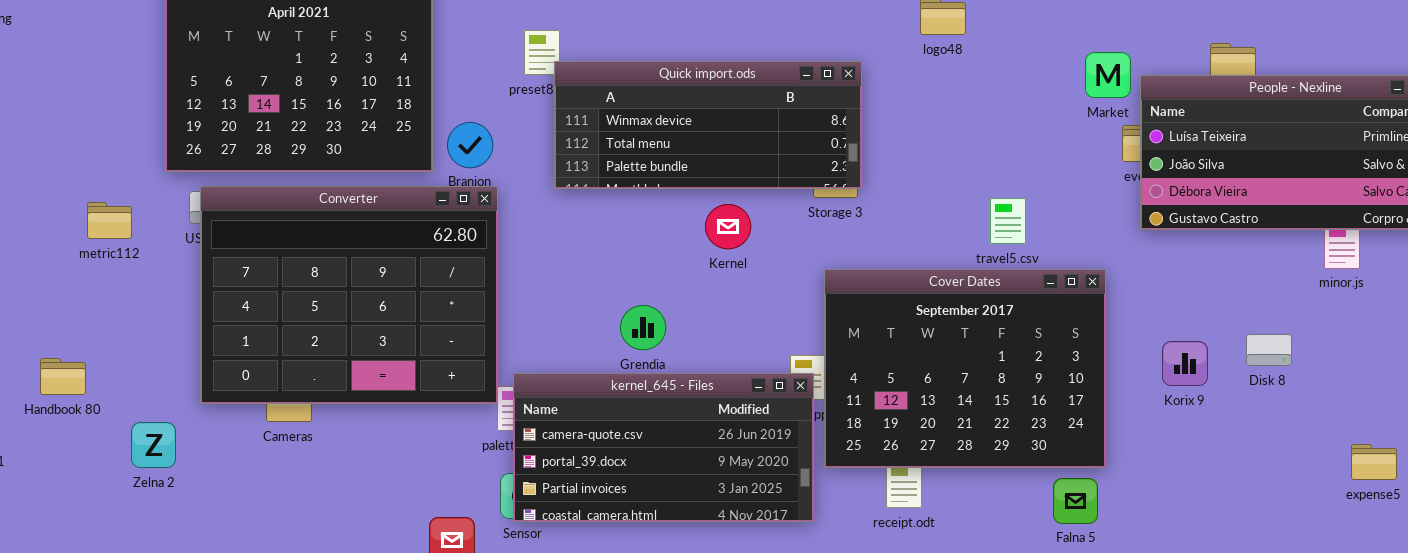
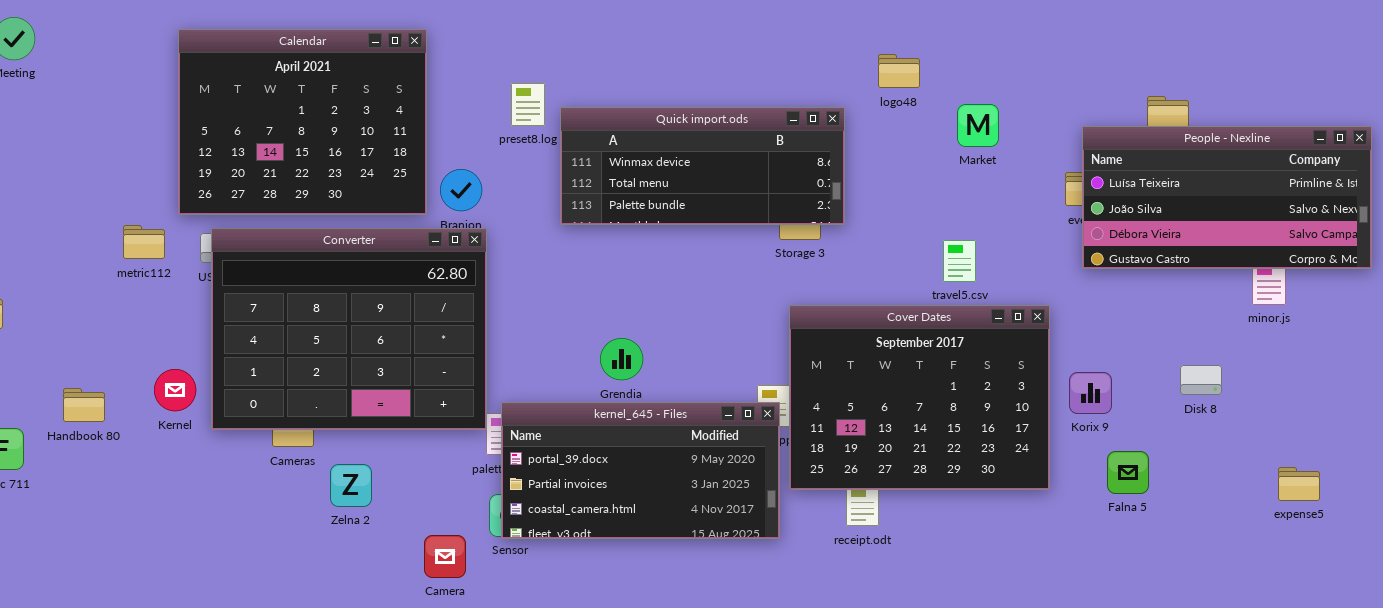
Market: [1085,52,1131,98] -> [957,104,999,147], moved
Quick import.ods: [554,61,862,189] -> [560,107,845,225], moved
metric112: [87,202,132,239] -> [123,225,165,259], moved
Kernel: [705,204,751,249] -> [154,369,196,411], moved
Korix 9: [1162,341,1208,386] -> [1069,372,1112,414], moved
kernel_645 - Files: [513,373,814,522] -> [501,402,780,539], scrolled down 1 row
Zelna 2: [131,422,176,468] -> [330,464,372,507], moved
Falna 5: [1053,478,1098,524] -> [1107,451,1149,494], moved

